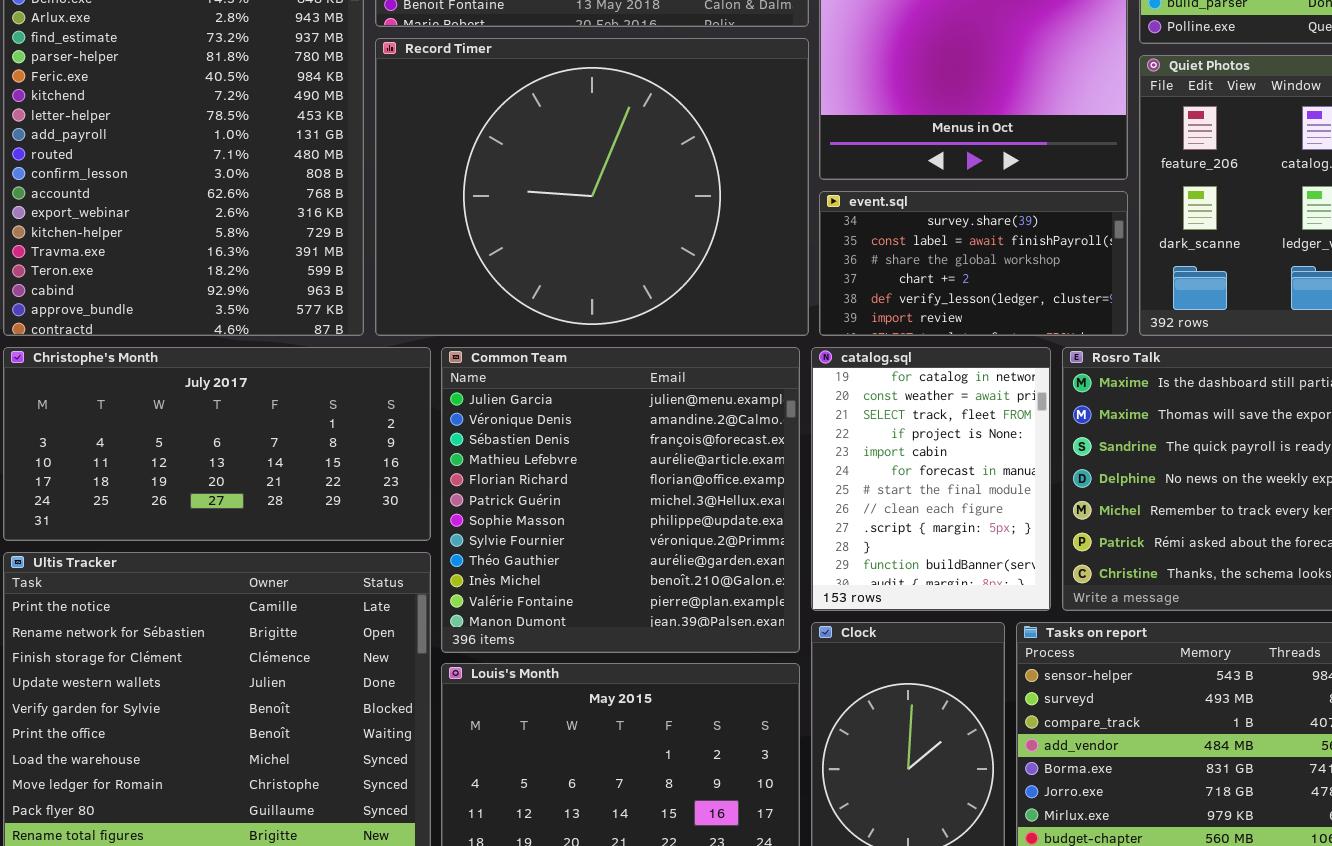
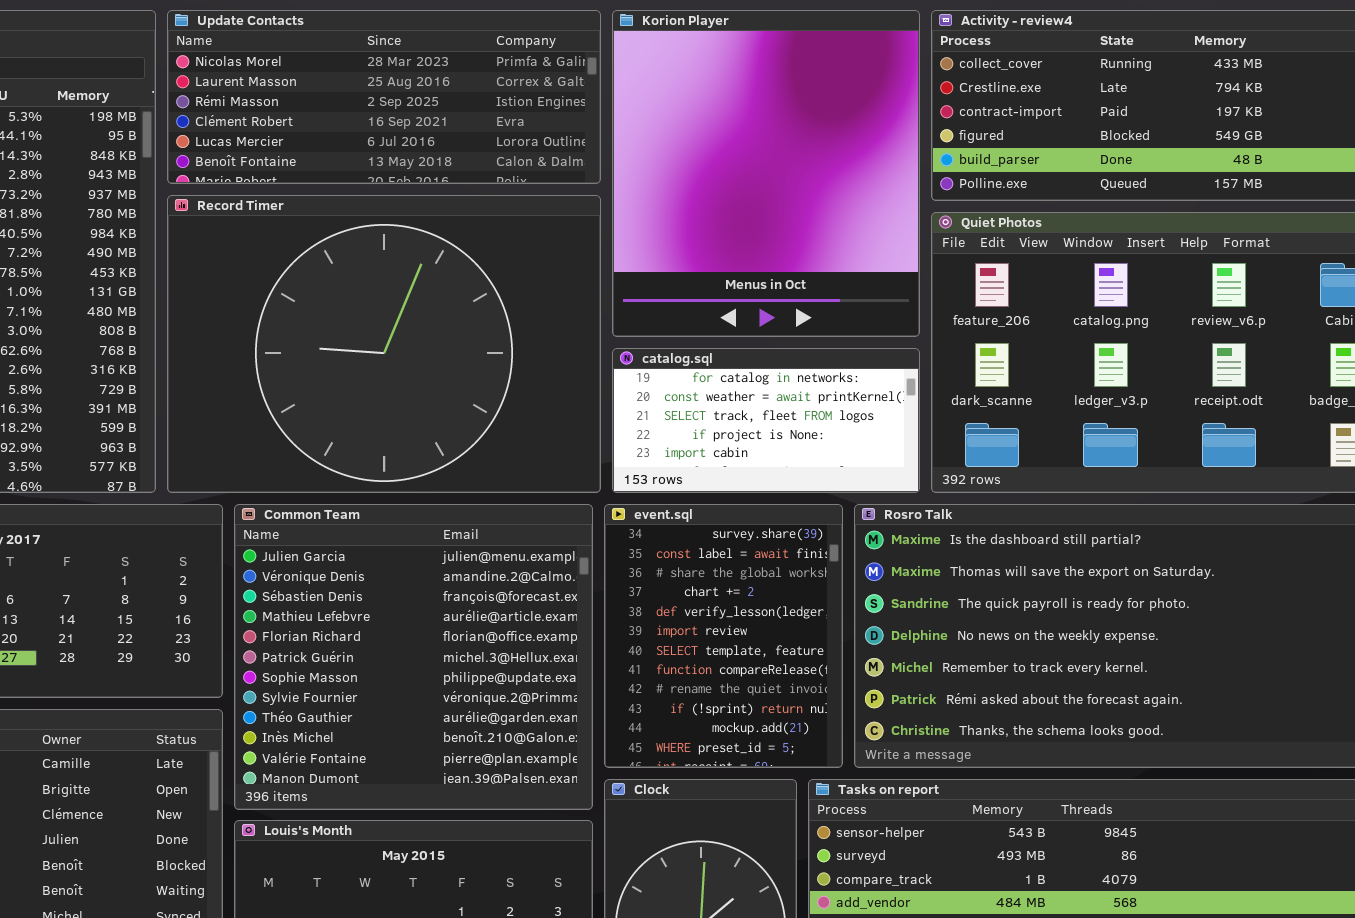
event.sql: [819,191,1128,336] -> [604,504,843,768], moved, resized
catalog.sql: [811,347,1051,611] -> [612,348,920,493], moved, resized

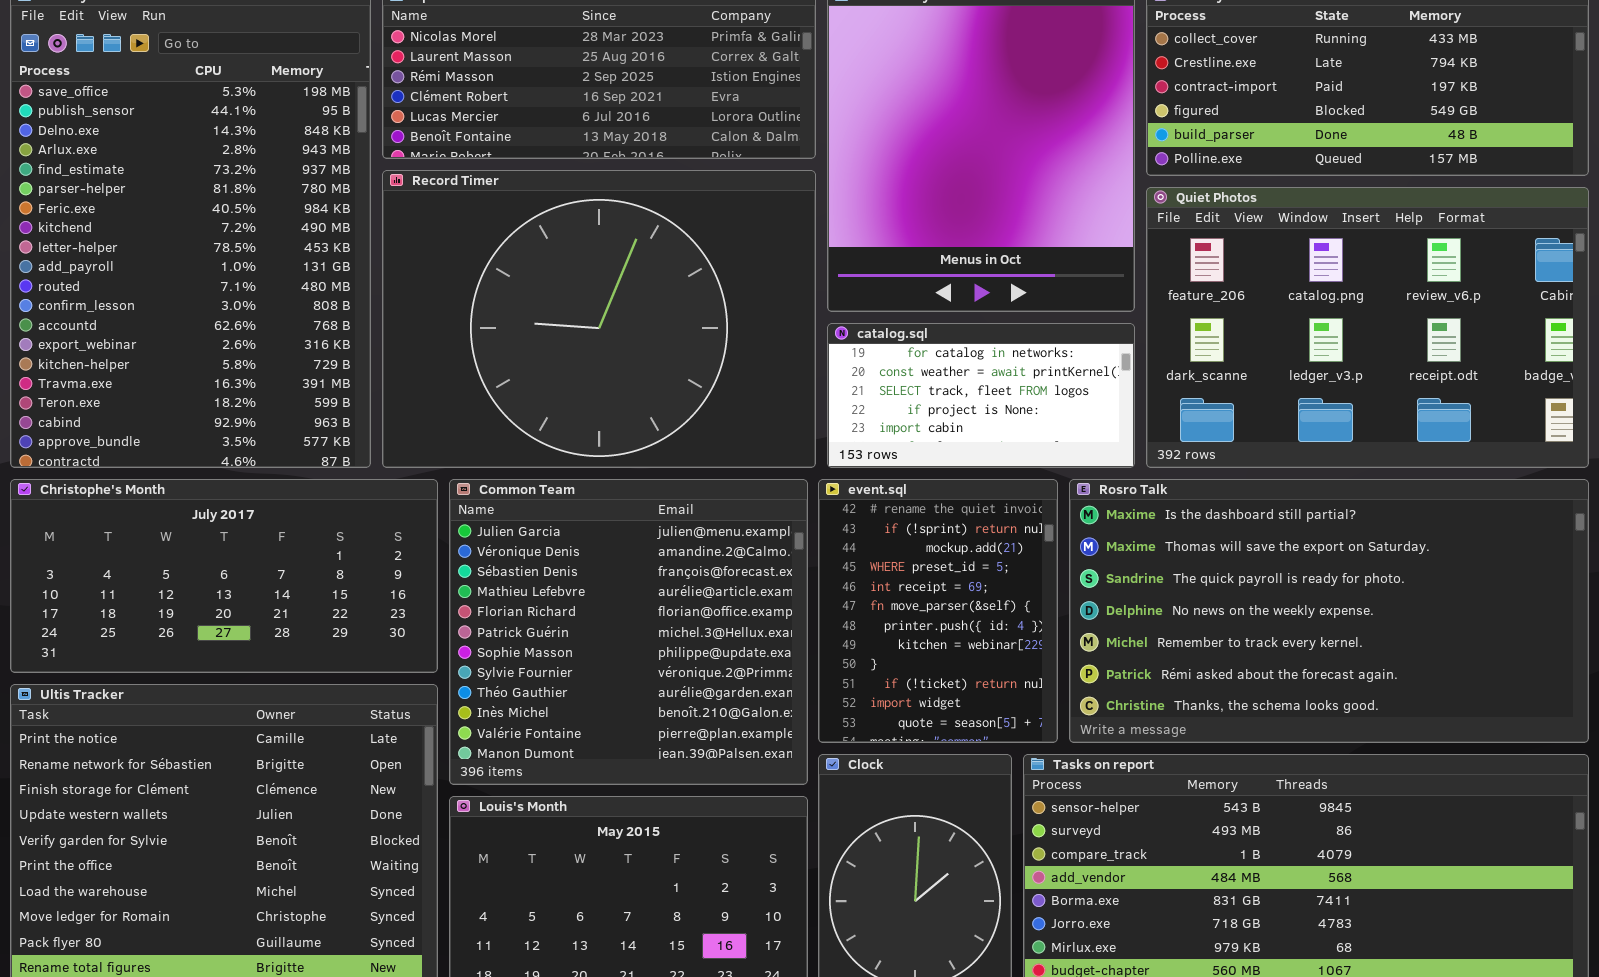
event.sql: [604,504,843,768] -> [818,479,1058,743], scrolled down 8 rows

